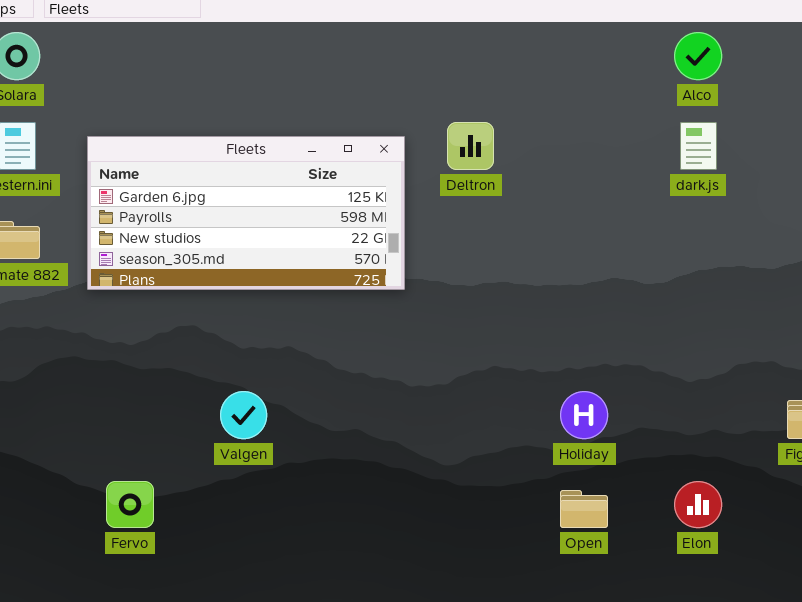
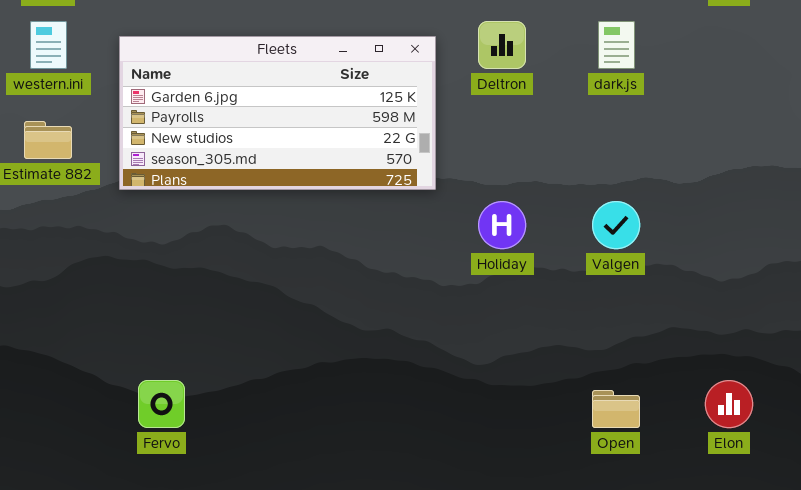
dark.js: [680,122,717,170] -> [598,21,635,69], moved
Valgen: [220,391,267,439] -> [592,201,640,249], moved
Holiday: [560,391,608,439] -> [478,201,526,249], moved

